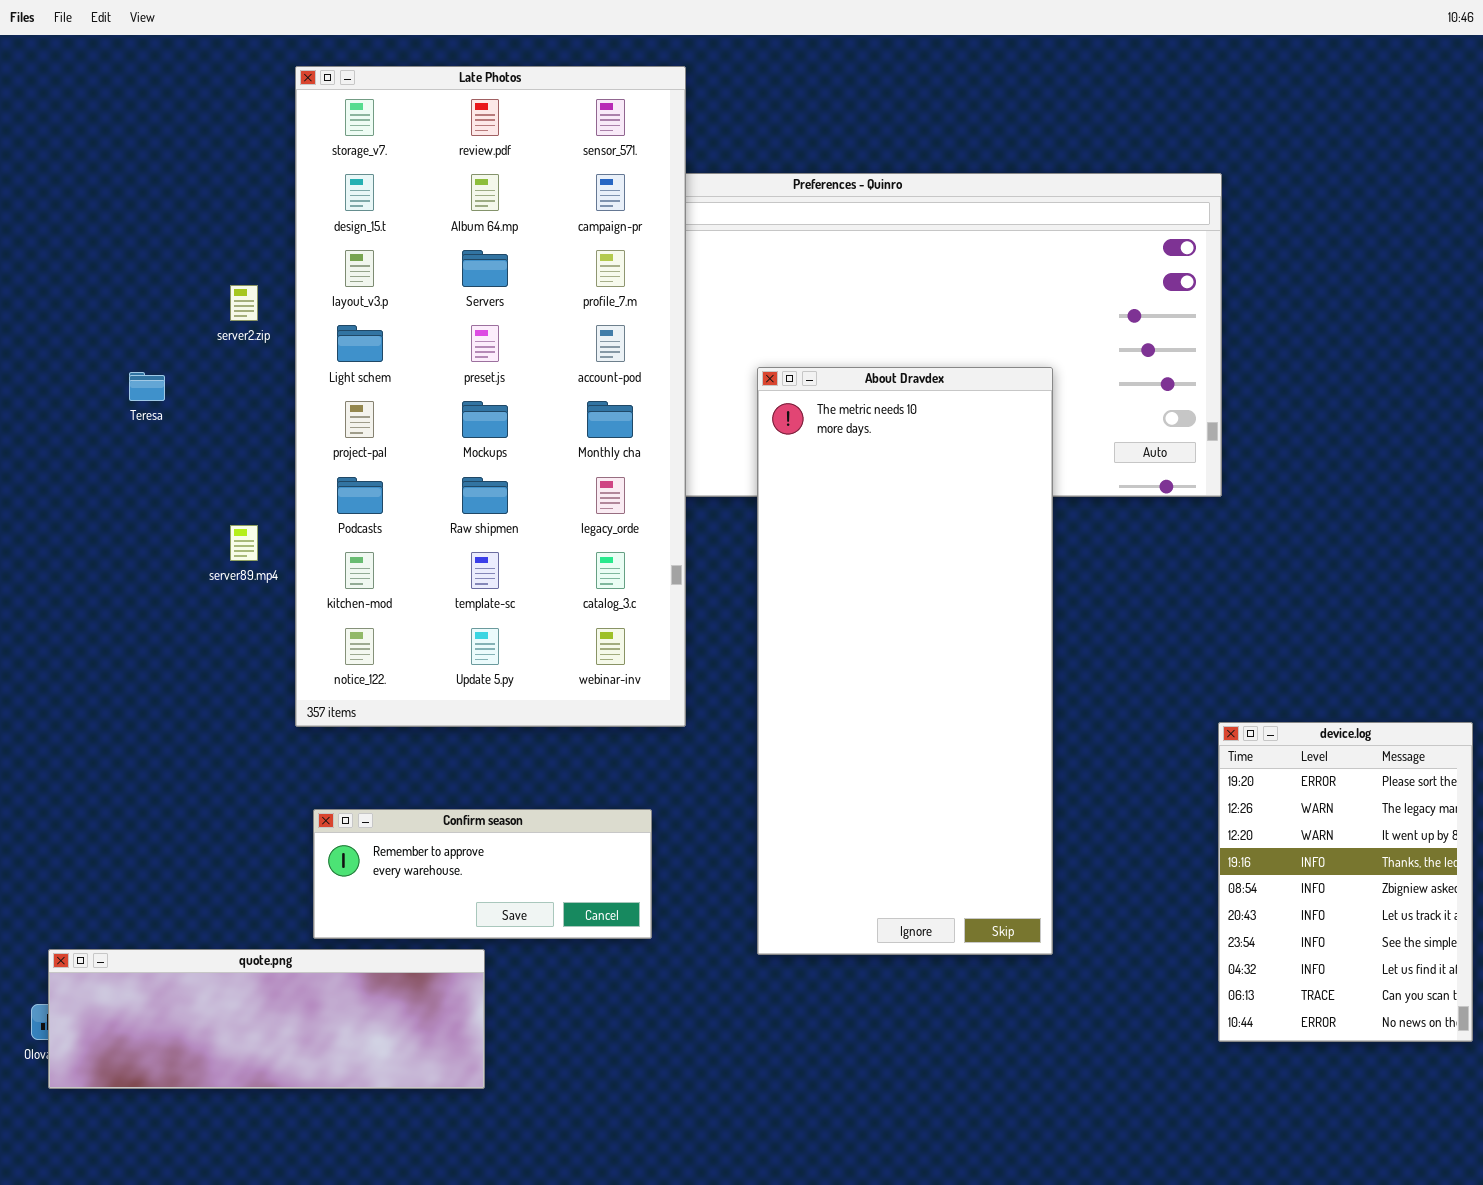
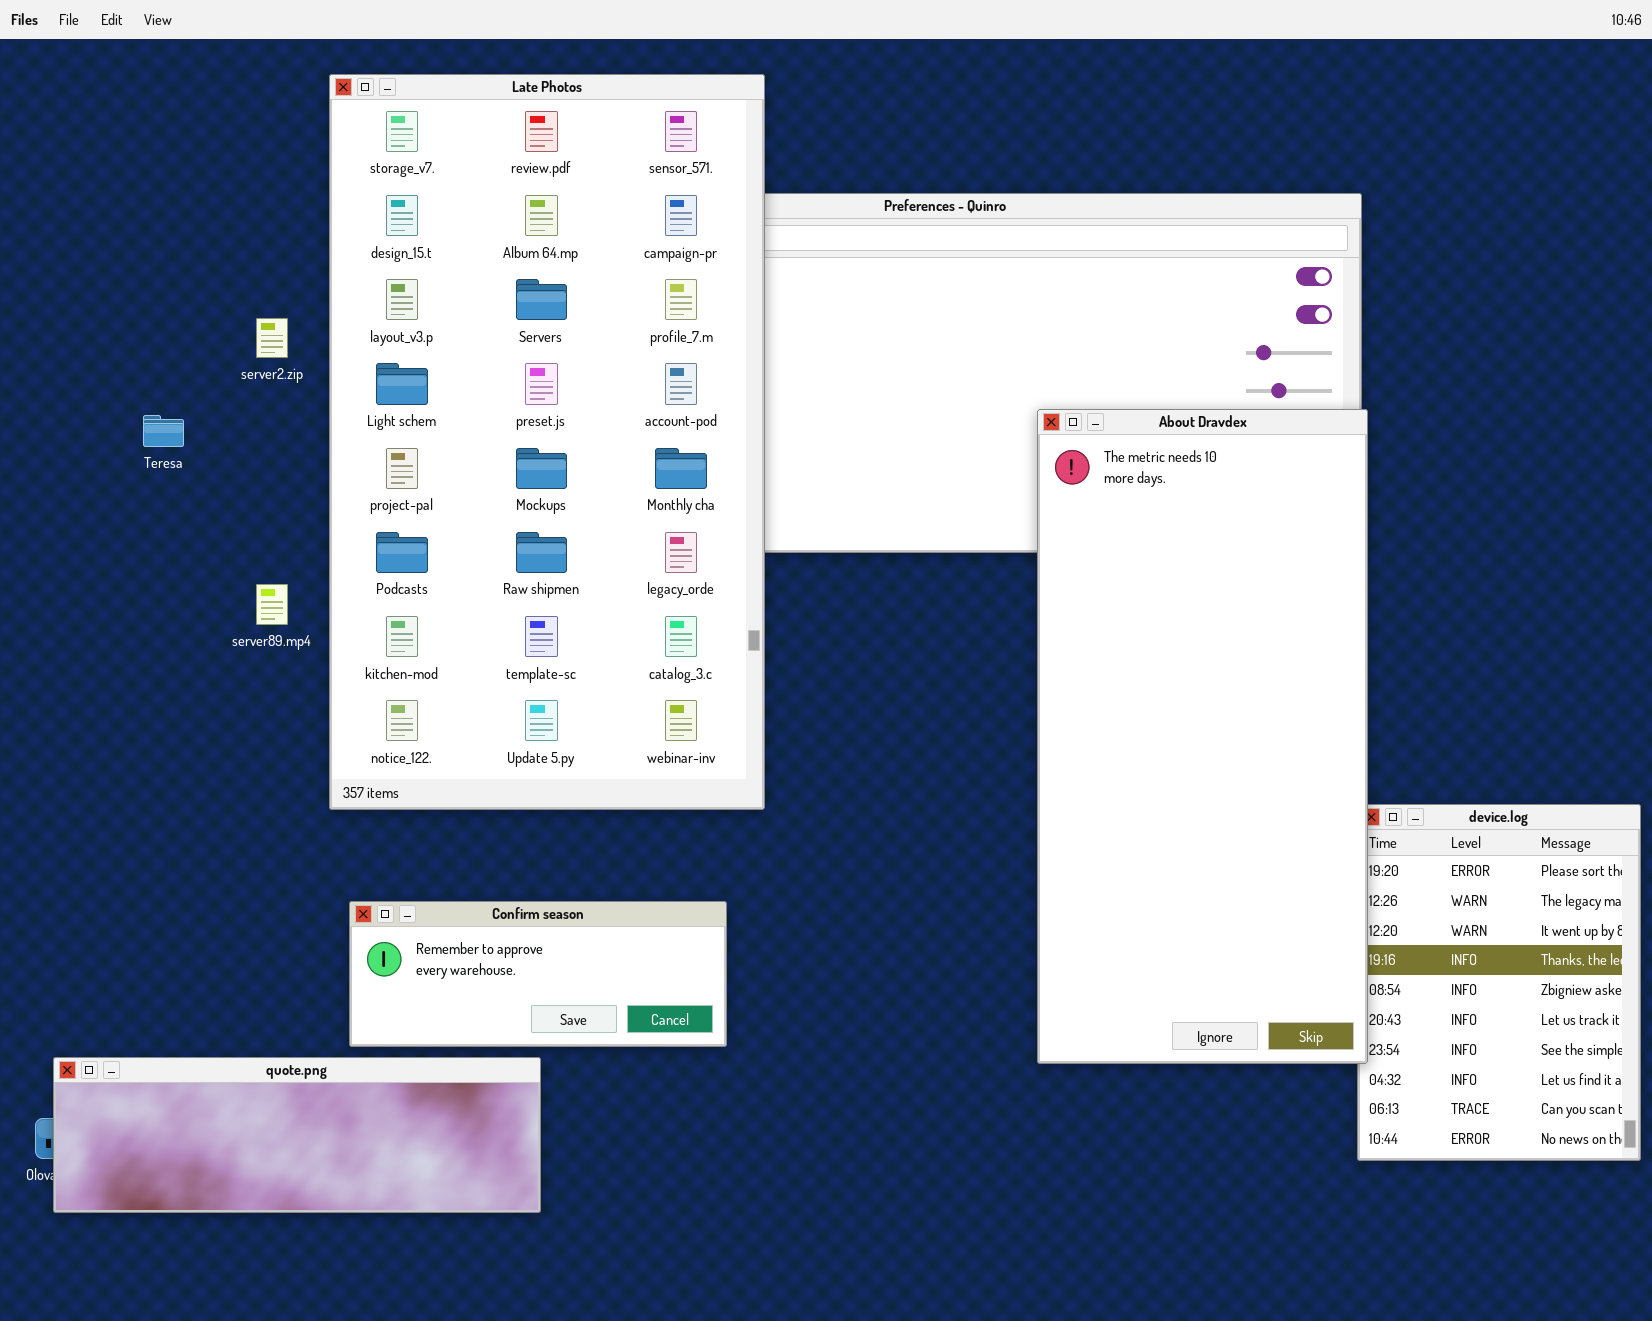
About Dravdex: [757,367,1053,955] -> [1037,409,1368,1064], moved

